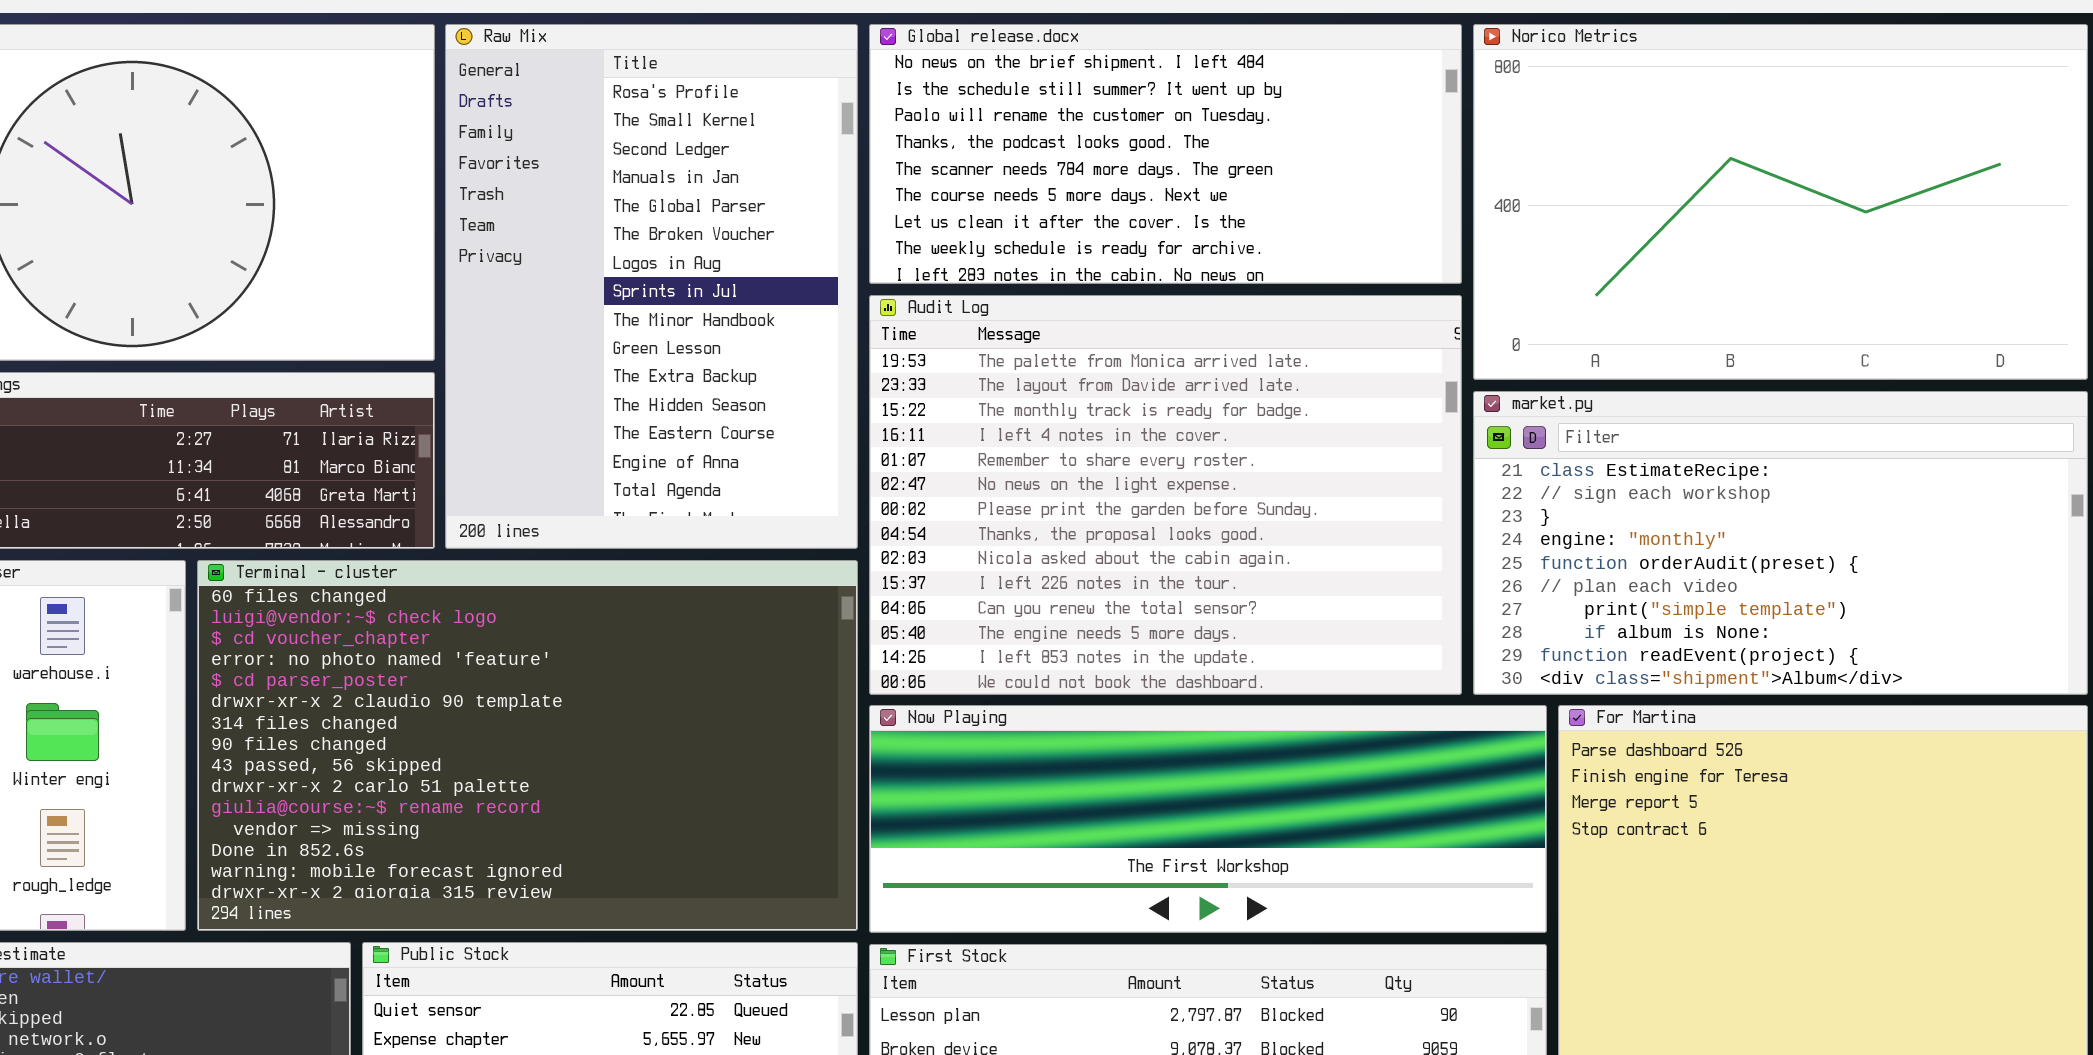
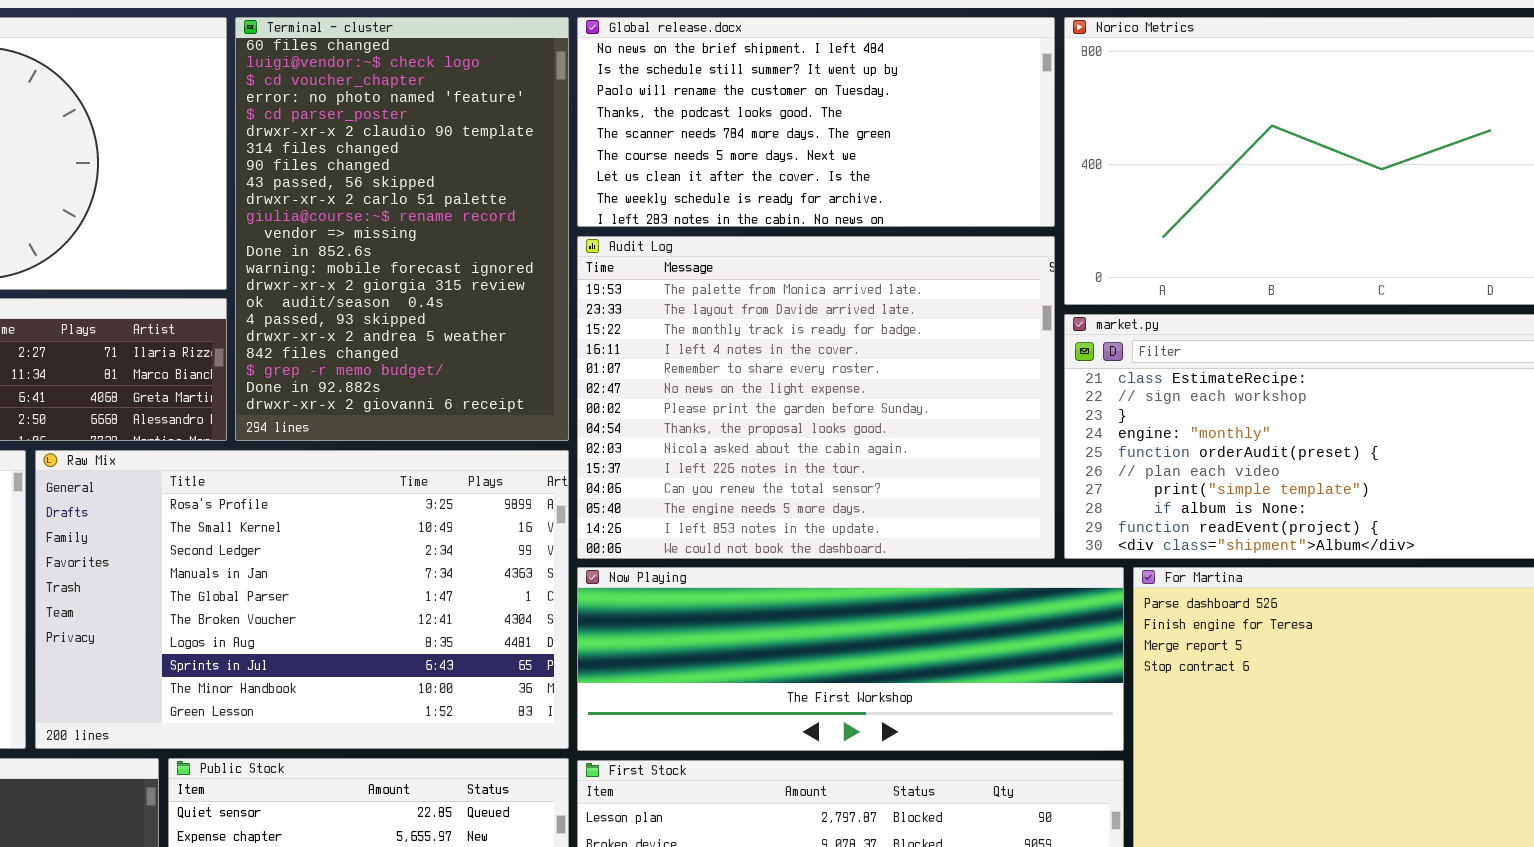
Raw Mix: [445,24,858,549] -> [35,450,569,749], moved, resized
Terminal - cluster: [197,560,858,931] -> [235,17,569,441], moved, resized

